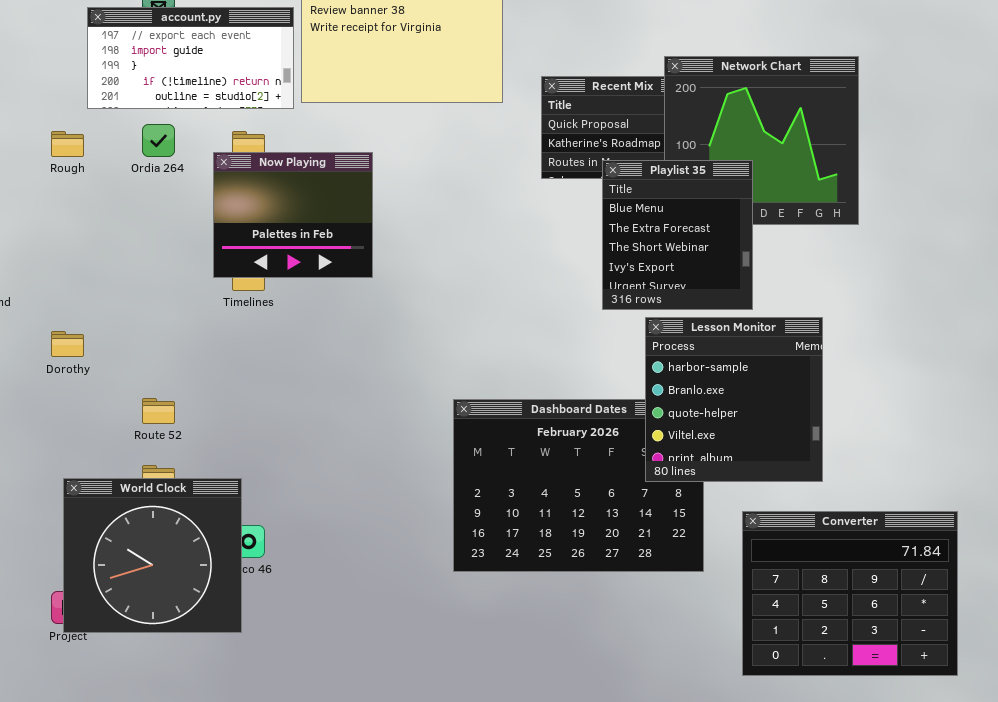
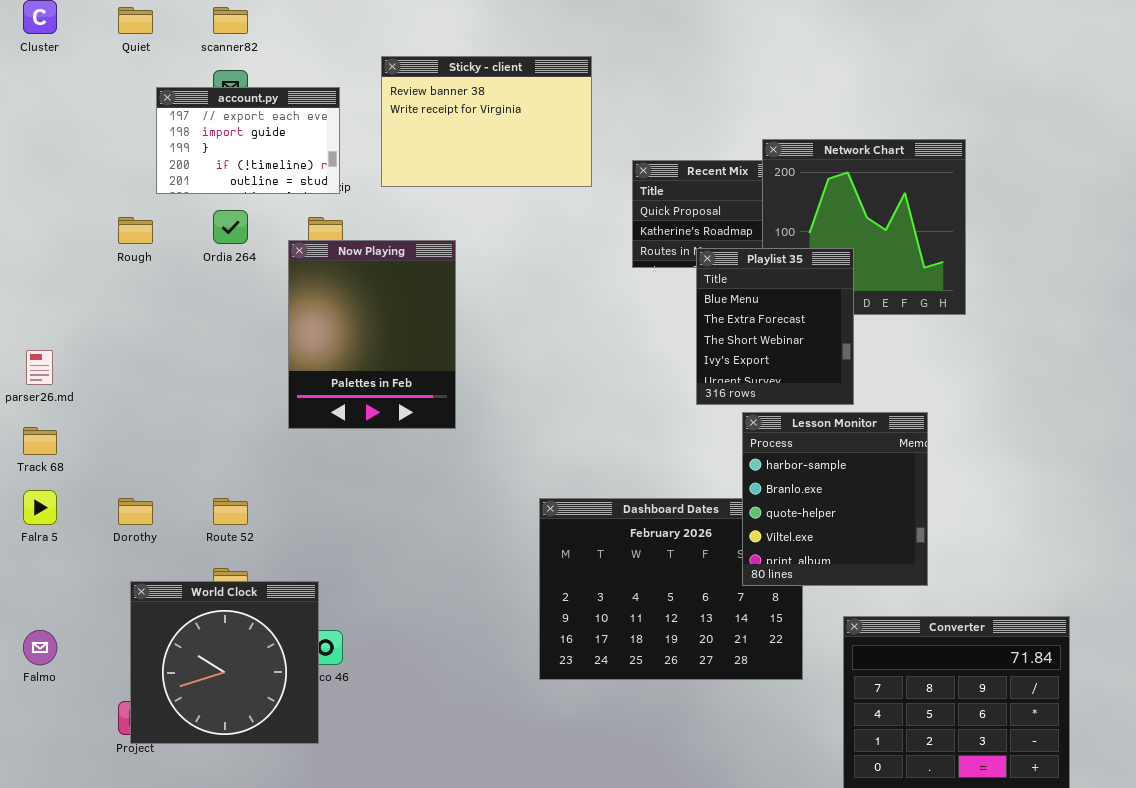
account.py: [87,7,294,109] -> [156,87,340,194], resized
Now Playing: [213,152,373,278] -> [288,240,456,429], resized
Dorothy: [51,331,84,357] -> [118,498,153,525], moved

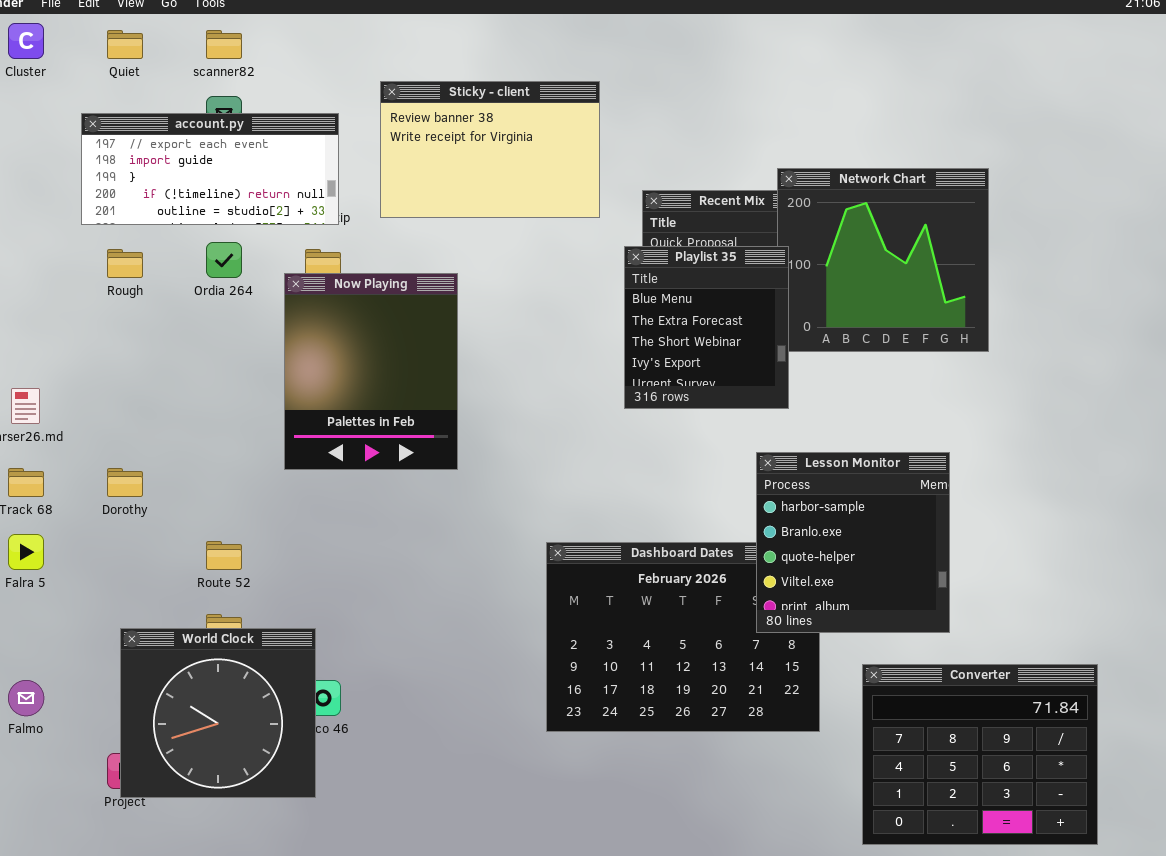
account.py: [156,87,340,194] -> [81,113,339,225], resized
Playlist 35: [696,248,854,405] -> [624,246,789,409], moved
Dorothy: [118,498,153,525] -> [107,468,143,497], moved

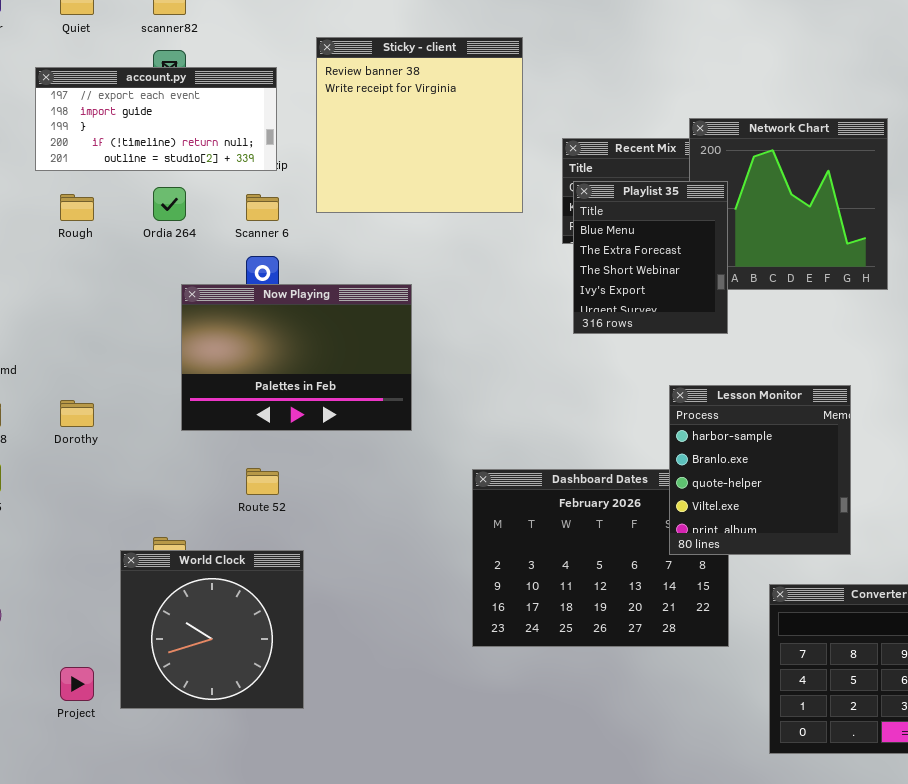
Sticky - client: [380,81,600,218] -> [316,37,523,213], resized
Playlist 35: [624,246,789,409] -> [573,181,728,334], moved
Now Playing: [284,273,458,470] -> [181,284,412,431], moved, resized
Route 52: [206,541,242,570] -> [246,468,279,495], moved
World Clock: [120,628,316,798] -> [120,550,304,709], moved

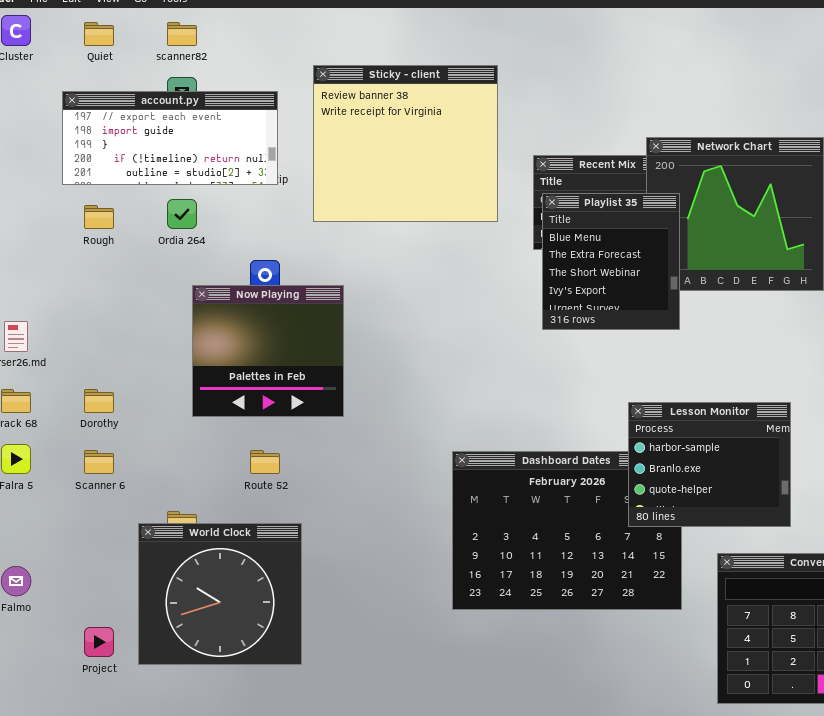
Scanner 6: [246,194,279,221] -> [84,450,114,474], moved
Now Playing: [181,284,412,431] -> [192,285,344,417], resized
Lesson Monitor: [669,385,851,555] -> [628,402,791,527], resized

